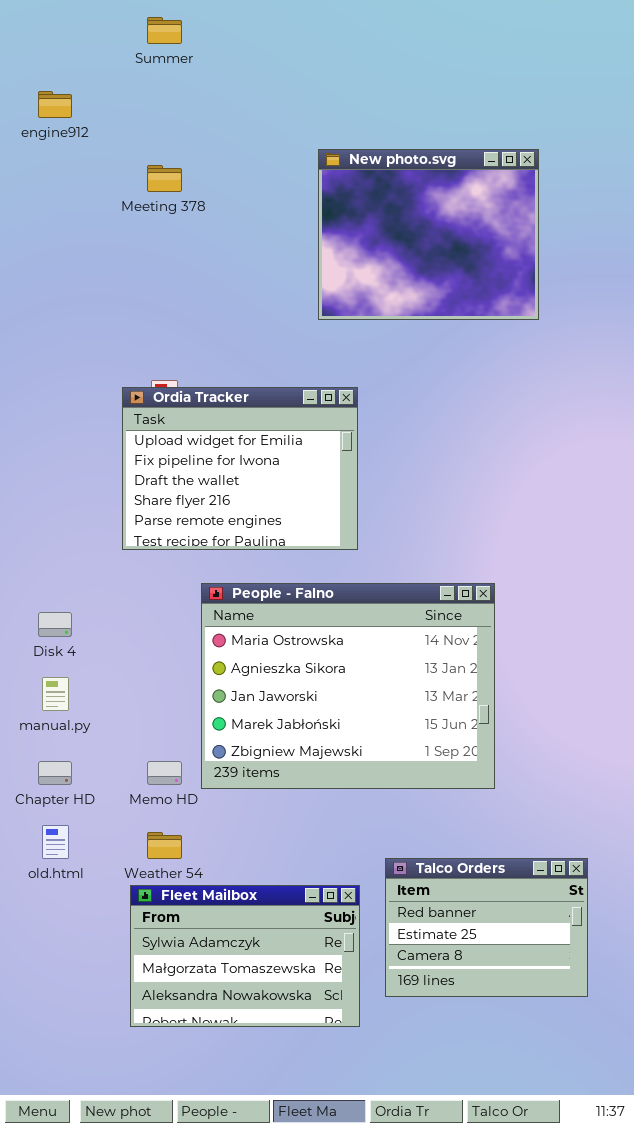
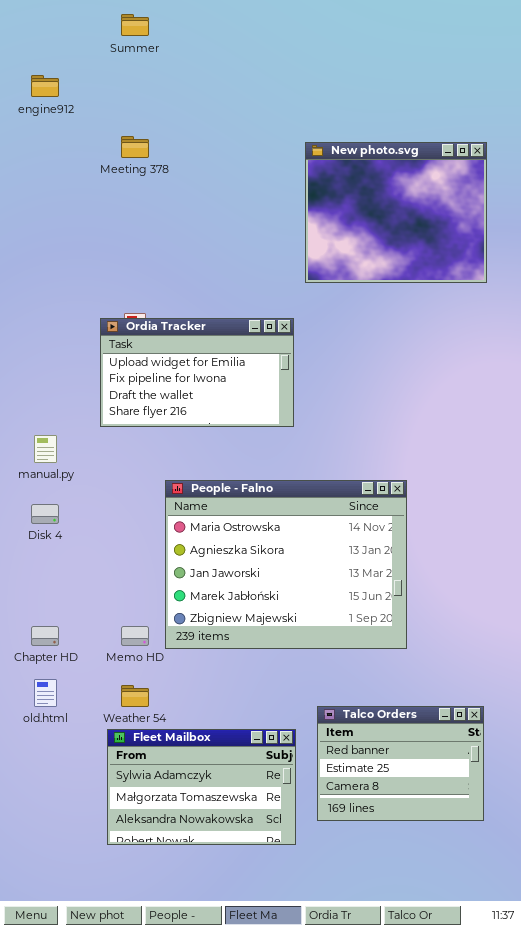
New photo.svg: [318,149,539,320] -> [305,142,487,283], moved
Ordia Tracker: [122,387,358,550] -> [100,318,294,427], resized
manual.py: [42,677,69,711] -> [34,435,57,463], moved

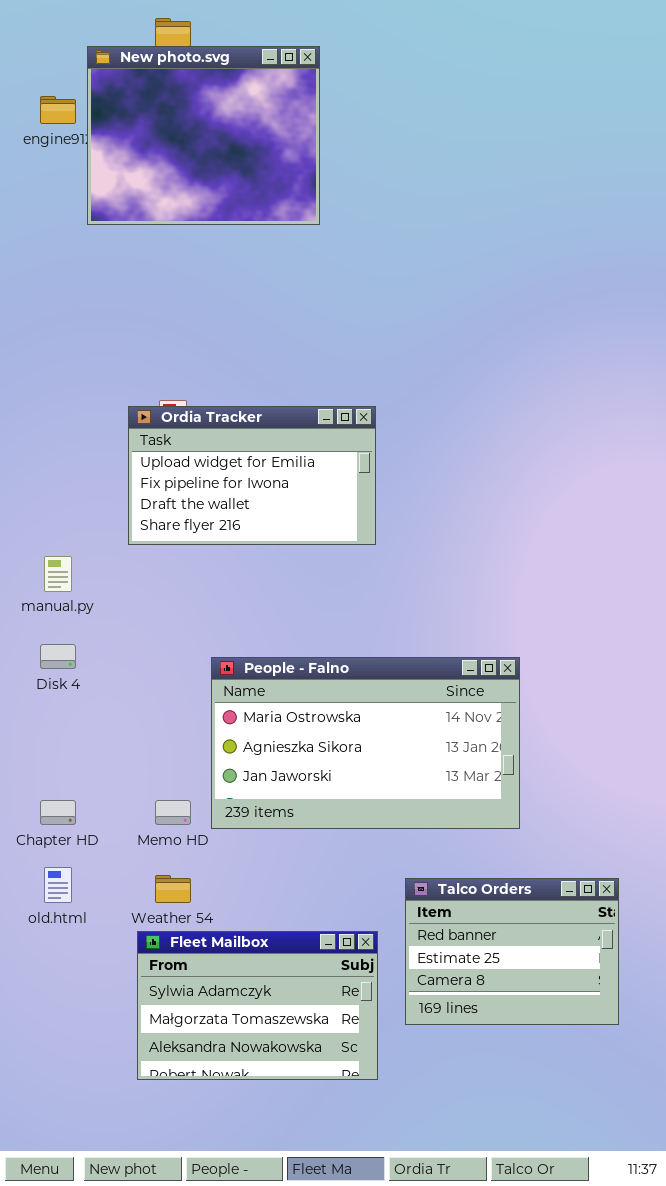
New photo.svg: [305,142,487,283] -> [87,46,320,225], moved
People - Falno: [165,480,407,649] -> [211,657,520,829], resized
Talco Orders: [317,706,484,821] -> [405,878,619,1025], moved

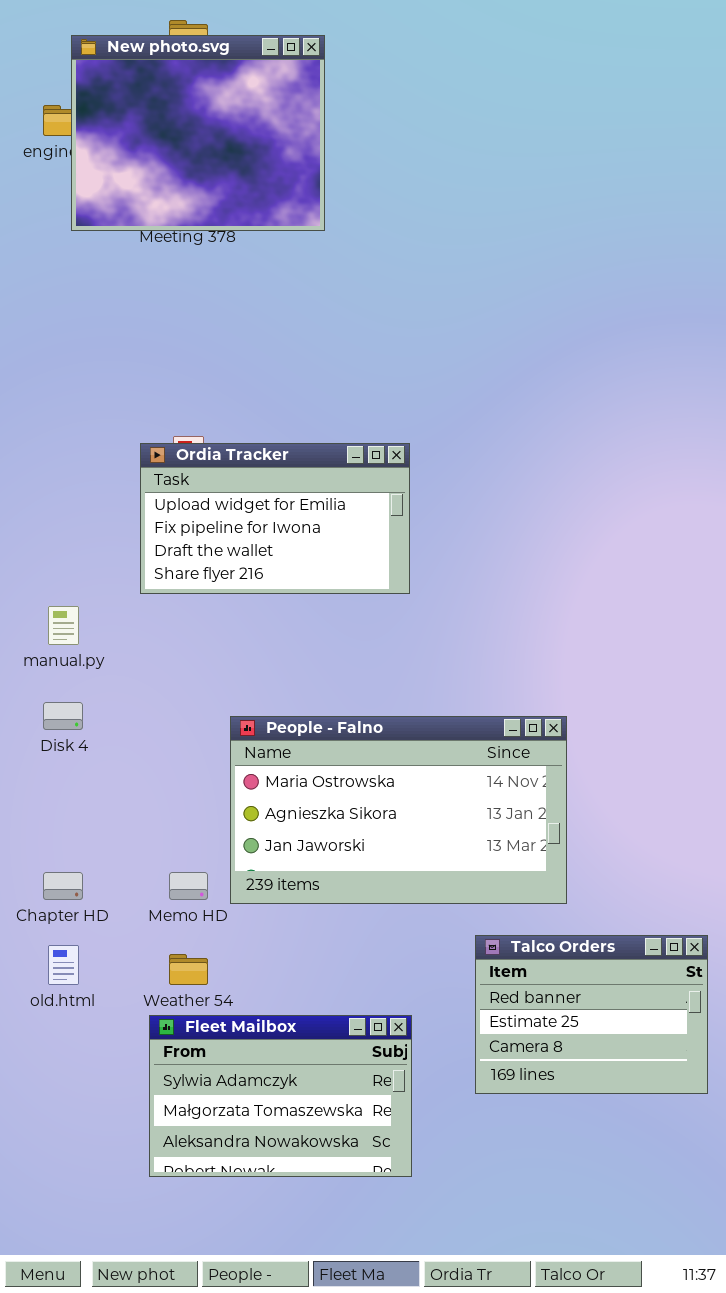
New photo.svg: [87,46,320,225] -> [71,35,325,231], moved
Talco Orders: [405,878,619,1025] -> [475,935,708,1094], moved

